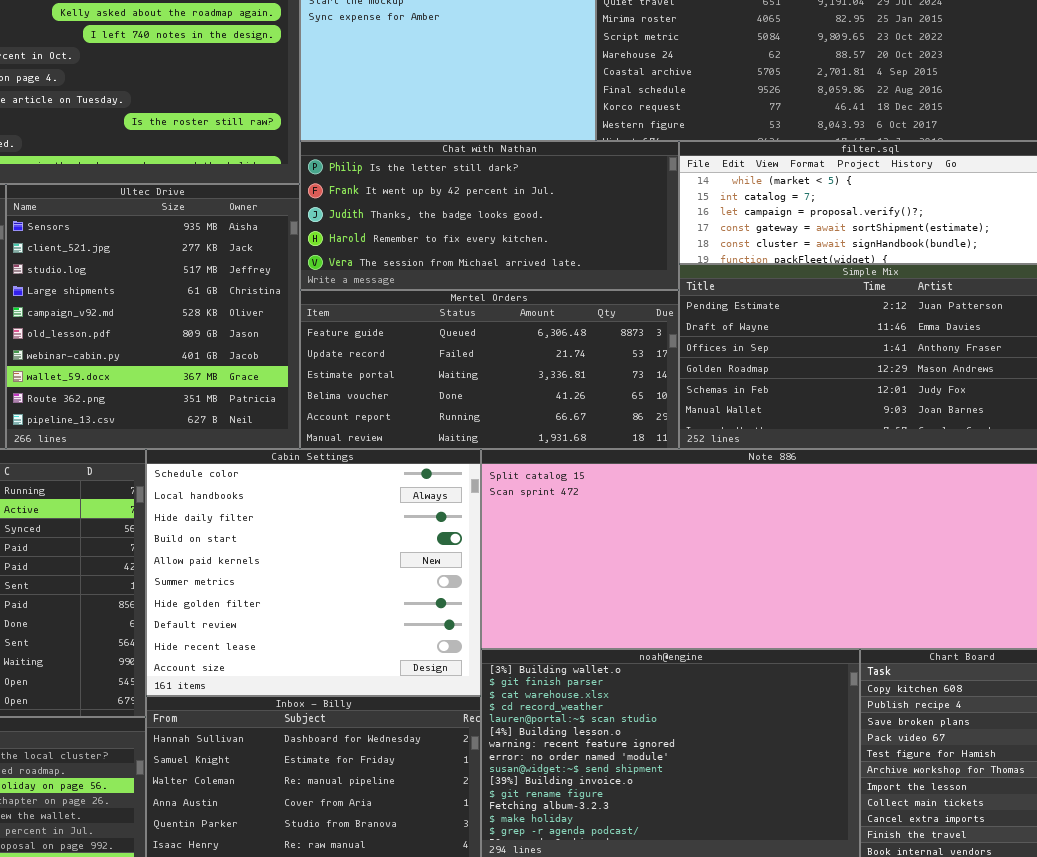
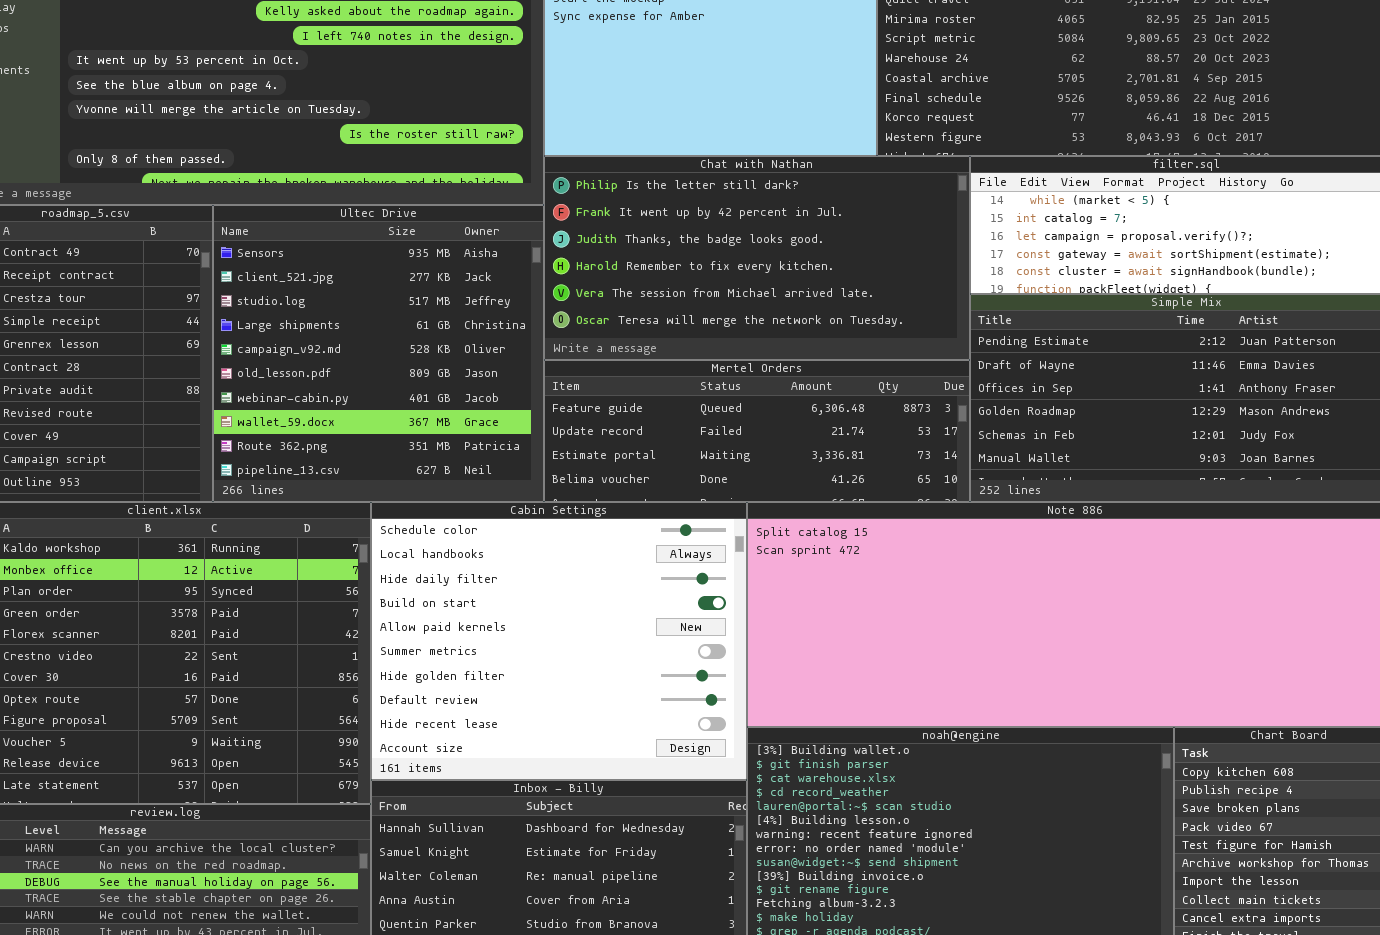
Chat with Nathan: [300,141,679,290] -> [544,156,970,360], resized
Mertel Orders: [300,290,679,449] -> [544,360,970,502], resized

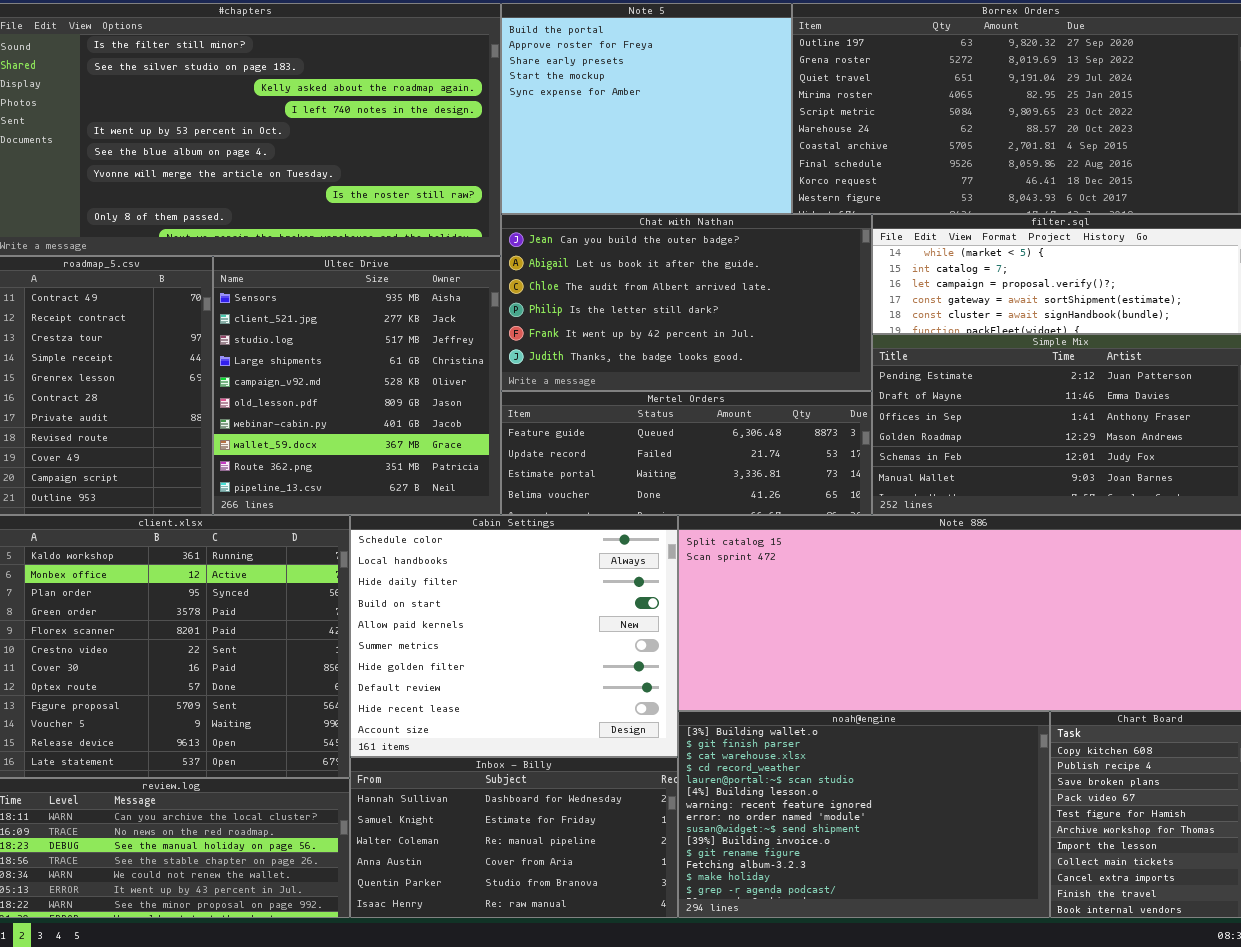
Chat with Nathan: [544,156,970,360] -> [501,214,872,391], scrolled up 3 rows

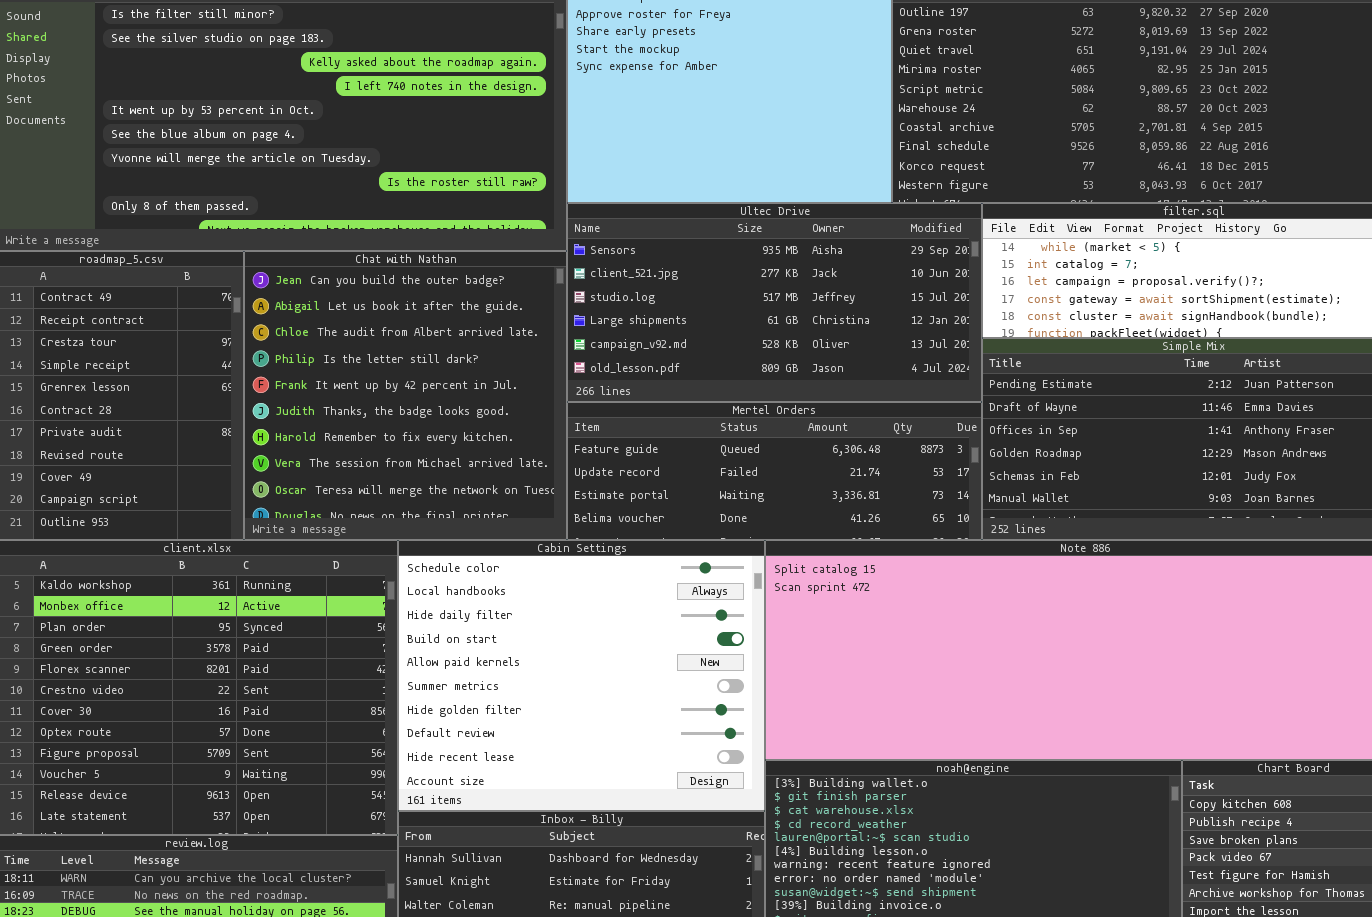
Chat with Nathan: [501,214,872,391] -> [244,251,567,540], moved, resized
Ultec Drive: [213,256,501,515] -> [567,203,982,402], moved, resized

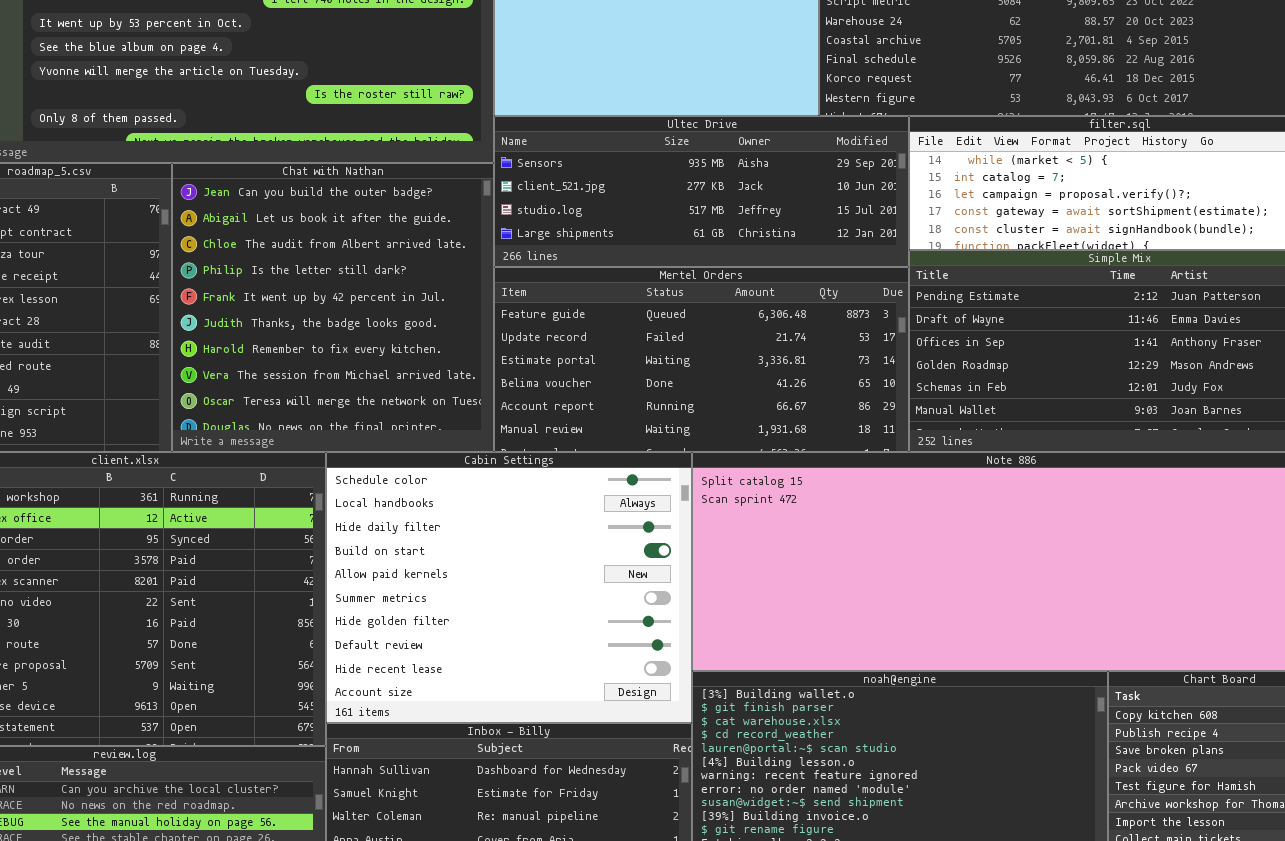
Ultec Drive: [567,203,982,402] -> [494,116,909,267], resized
Mertel Orders: [567,402,982,540] -> [494,267,909,452], resized

